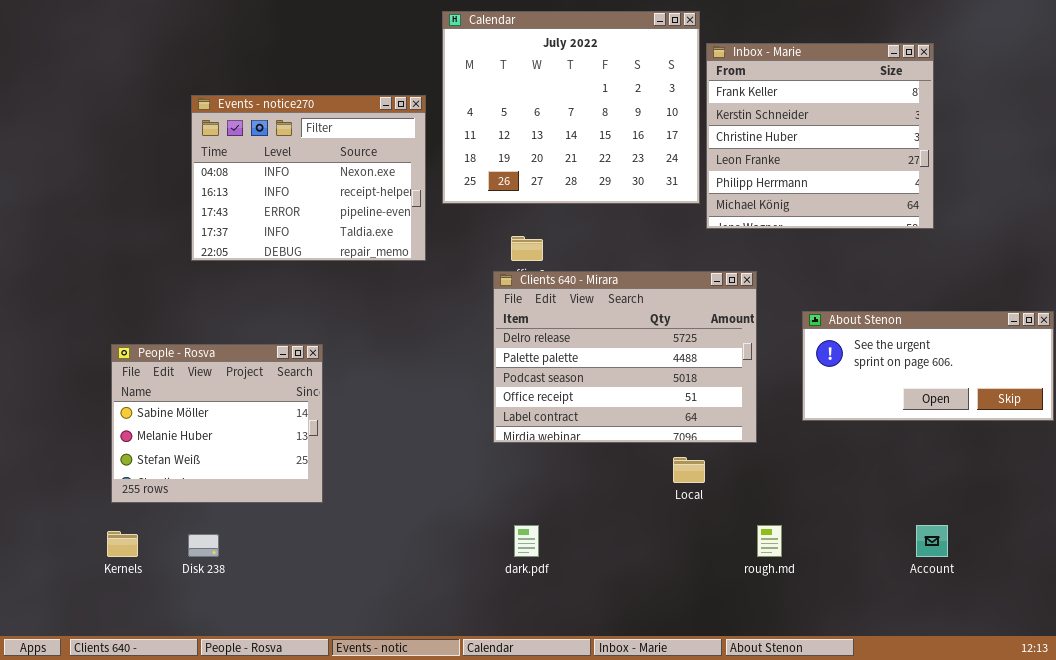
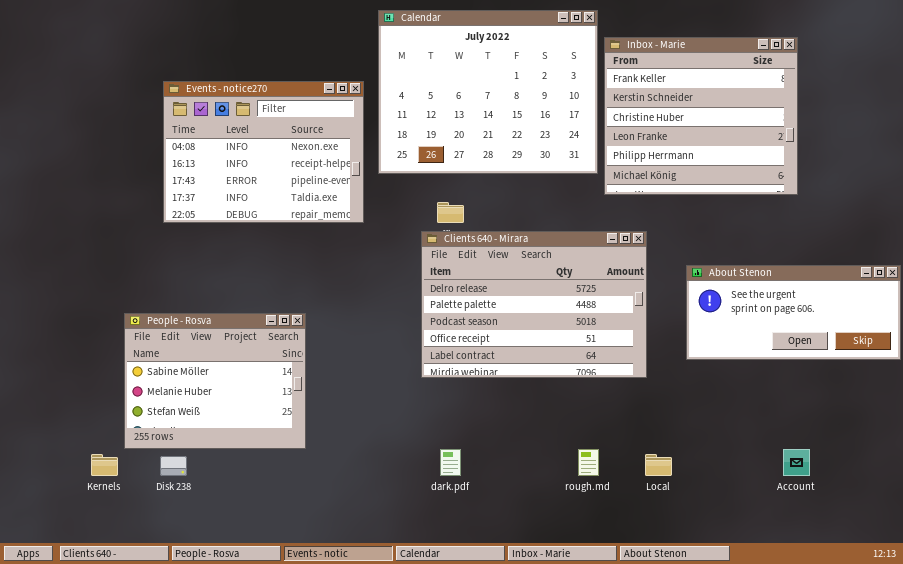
People - Rosva: [111,344,323,503] -> [124,313,306,449], moved
Local: [673,457,705,483] -> [645,454,672,476], moved
rough.md: [757,525,782,557] -> [578,449,599,476], moved

